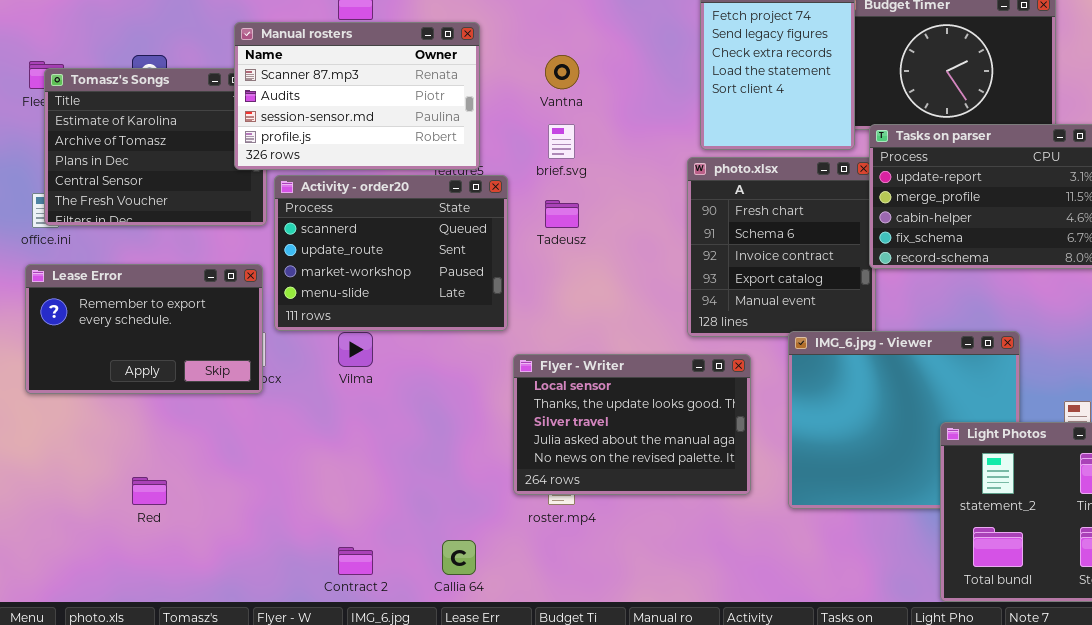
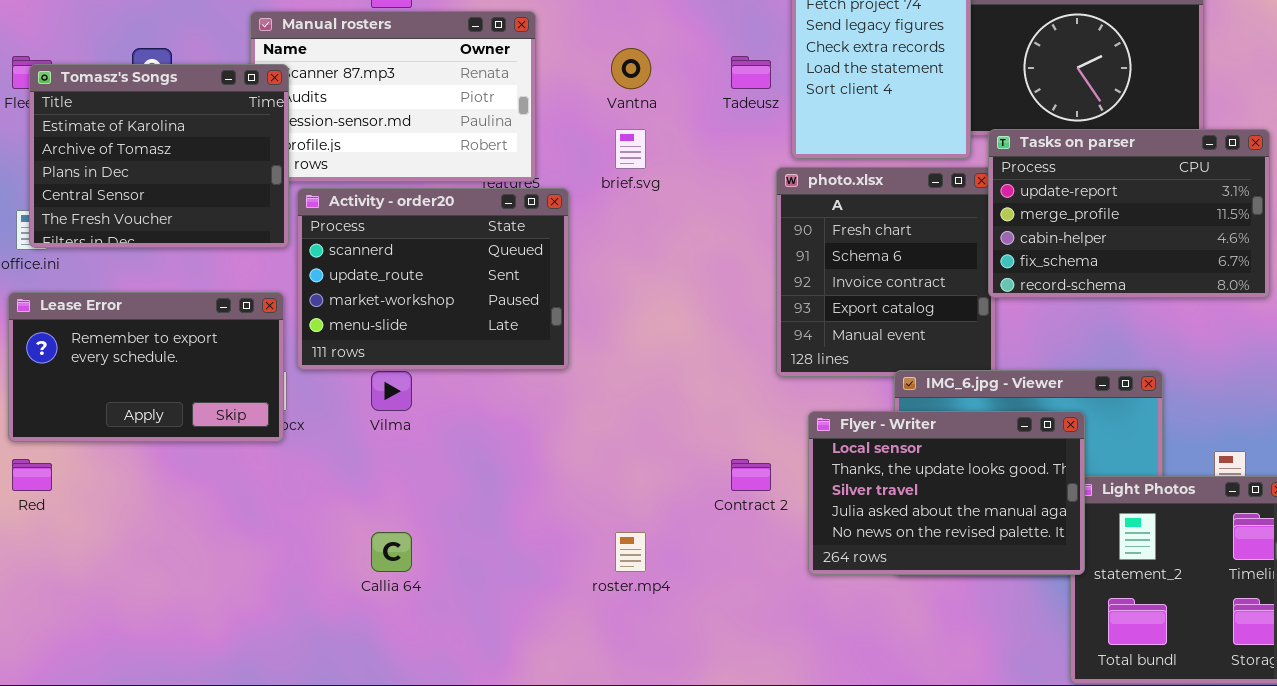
Tomasz's Songs: [44,68,267,226] -> [29,64,289,248], raised
Tadeusz: [545,200,579,228] -> [731,56,771,89], moved
Flyer - Writer: [513,354,751,495] -> [808,411,1085,575], moved
Red: [132,477,167,505] -> [12,459,52,491], moved
Callia 64: [442,540,476,575] -> [371,532,412,572], moved
Contract 2: [338,547,373,575] -> [731,459,771,491], moved

